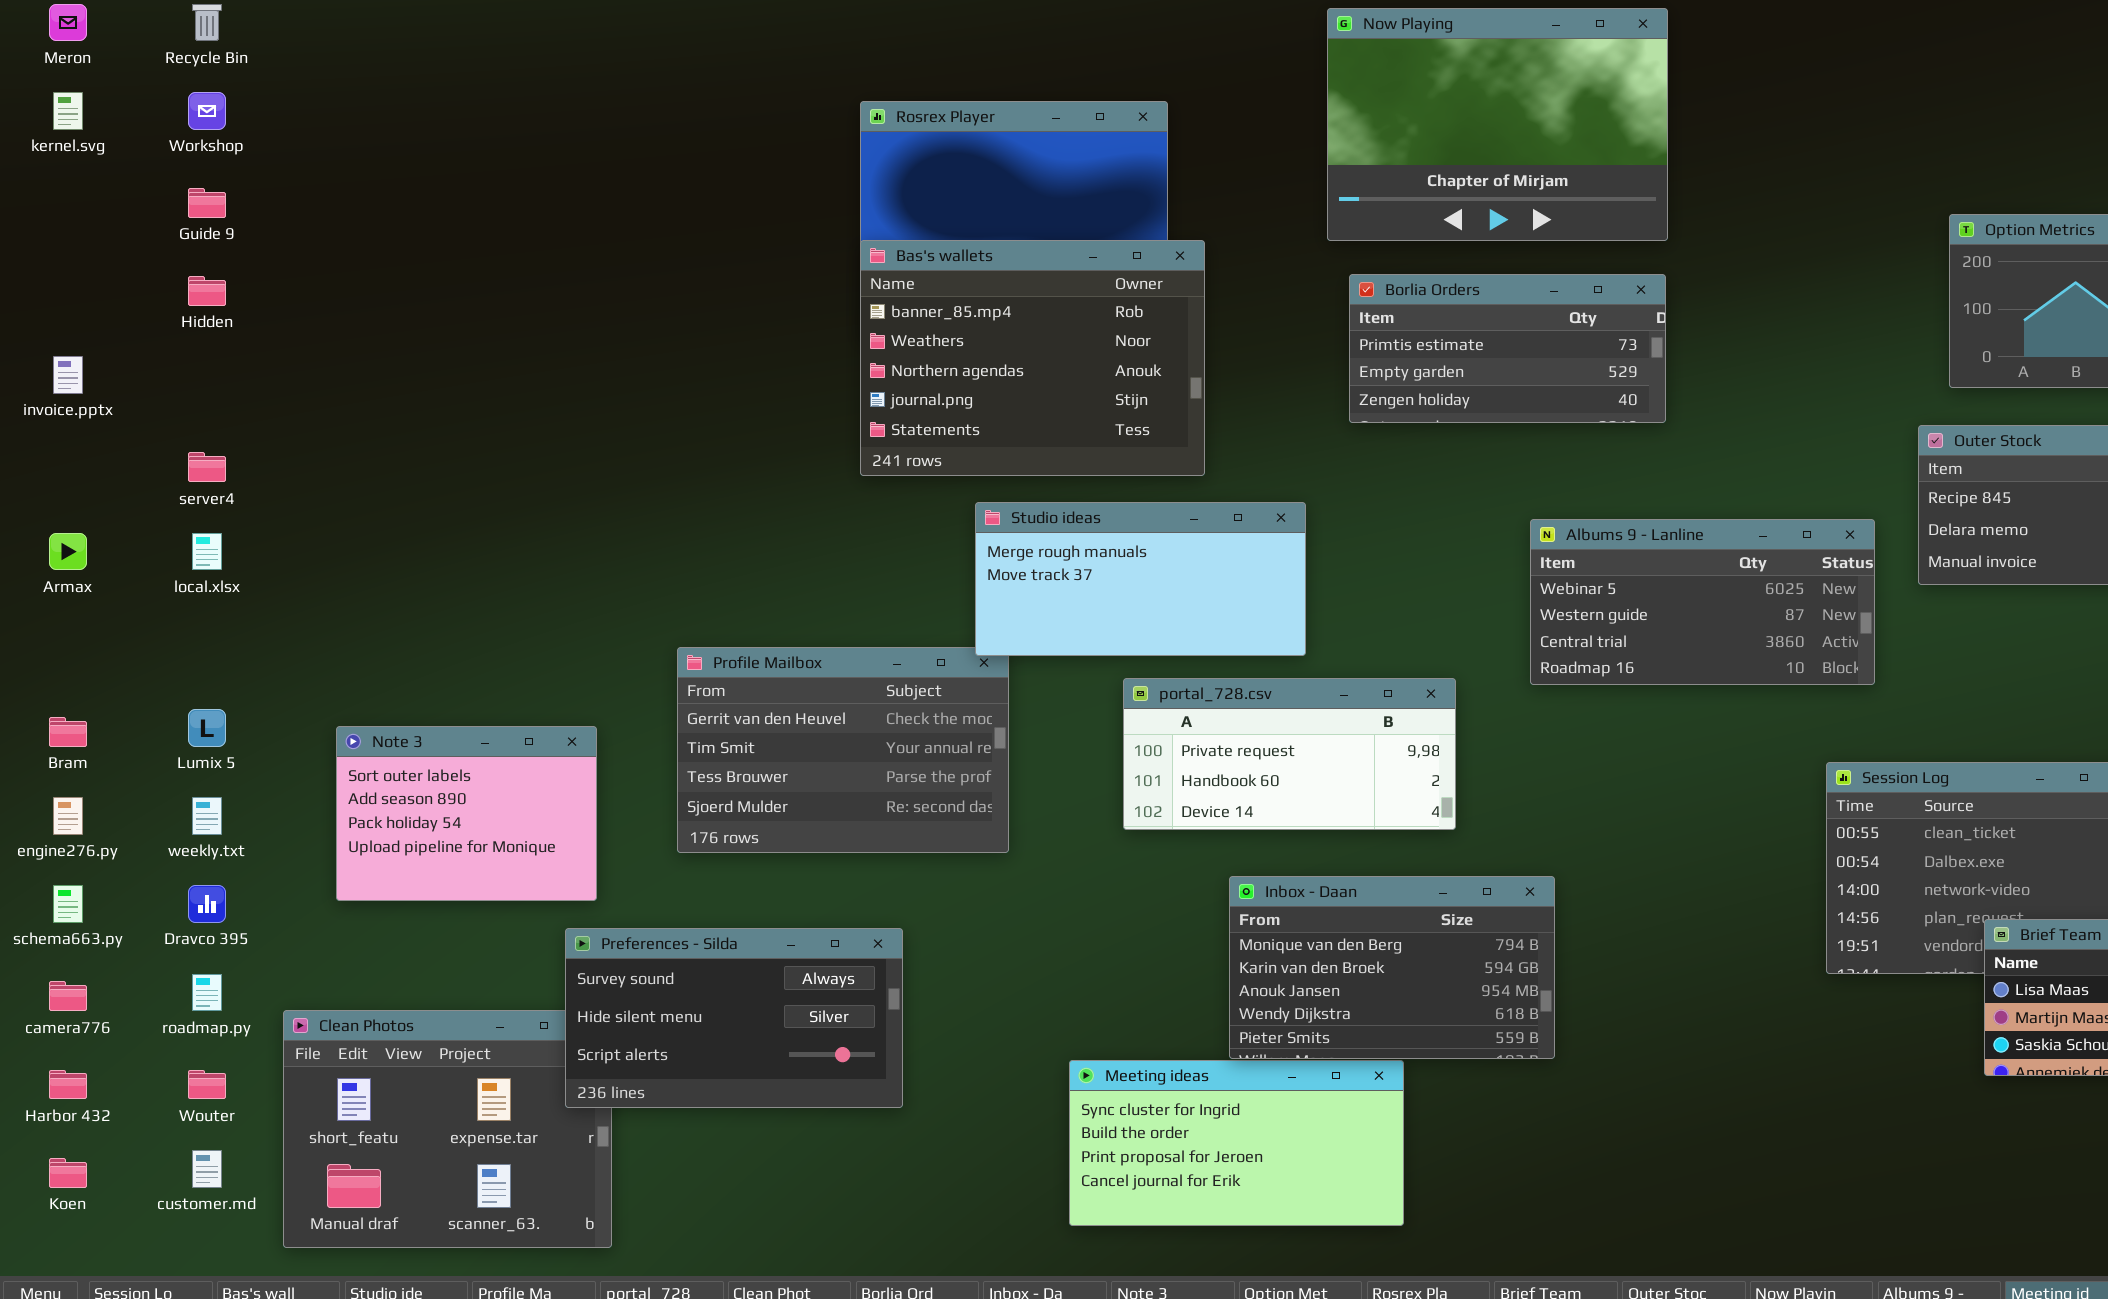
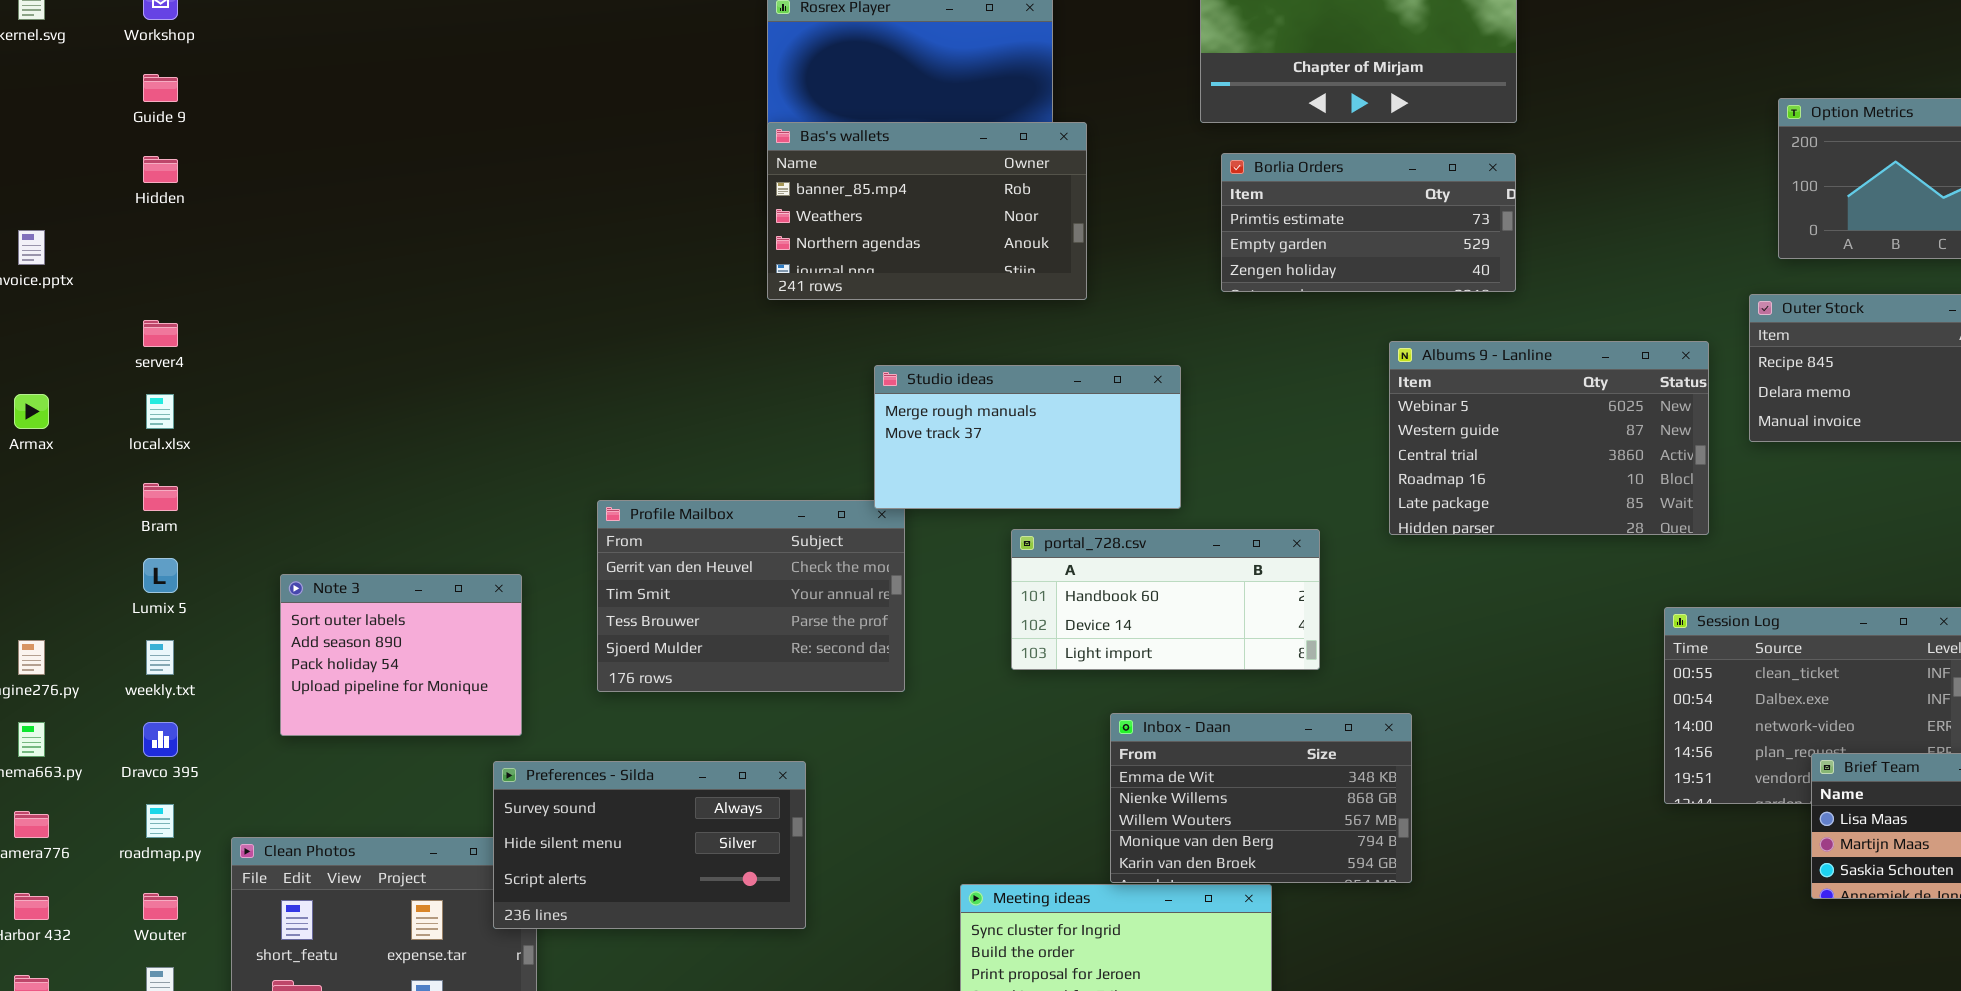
Bas's wallets: [860,240,1205,476] -> [767,122,1087,300], resized
Albums 9 - Lanline: [1530,519,1875,685] -> [1389,341,1709,535], resized
portal_728.csv: [1123,678,1456,830] -> [1011,529,1320,670], scrolled down 1 row
Bram: [49,717,87,747] -> [143,483,178,511], moved
Inbox - Daan: [1229,876,1555,1059] -> [1110,713,1412,883], scrolled up 3 rows

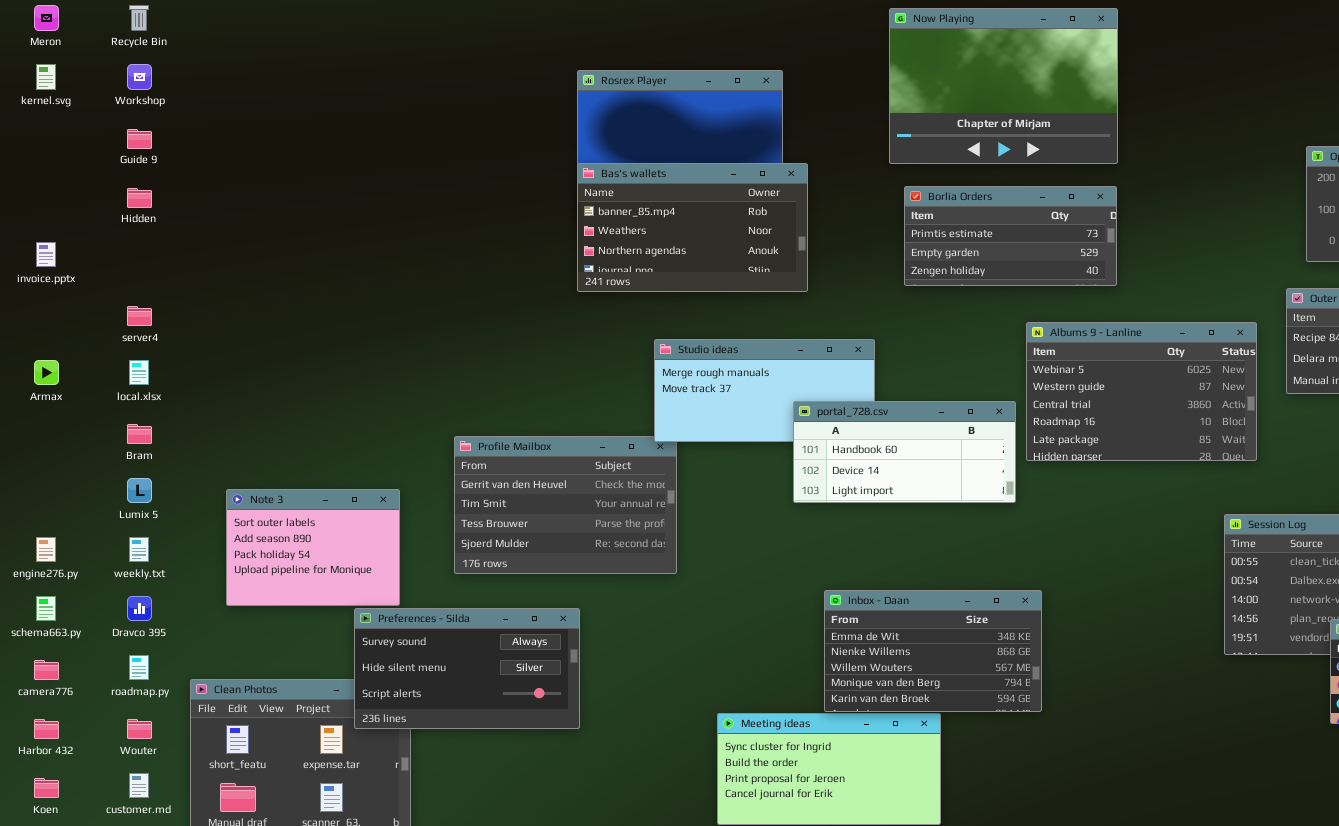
portal_728.csv: [1011,529,1320,670] -> [793,401,1016,503], moved
Preferences - Silda: [493,761,806,929] -> [354,608,580,729], moved

